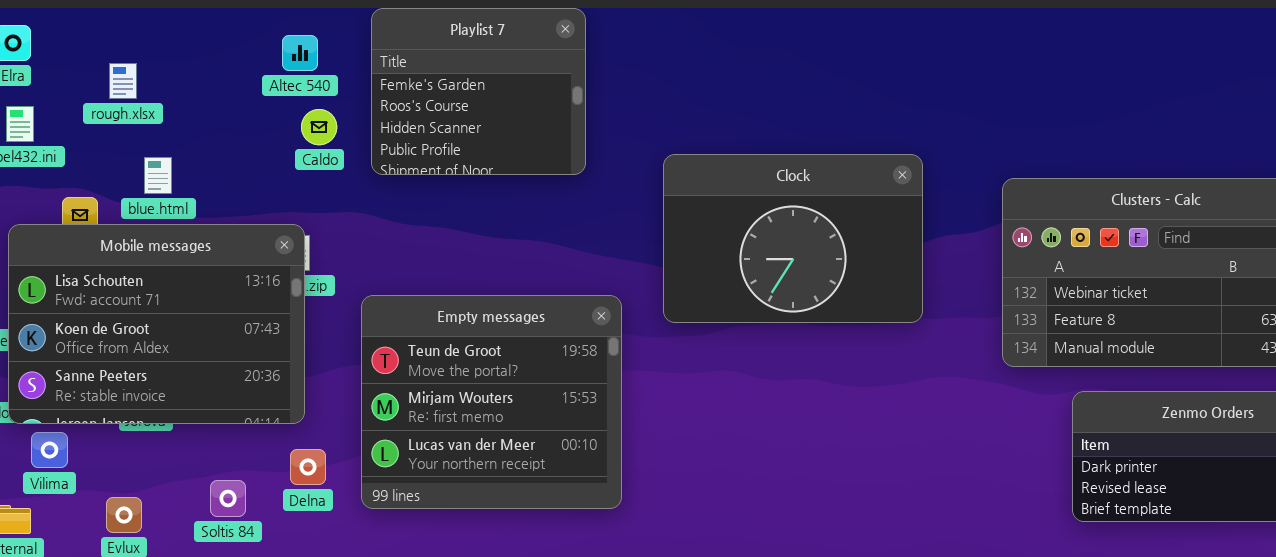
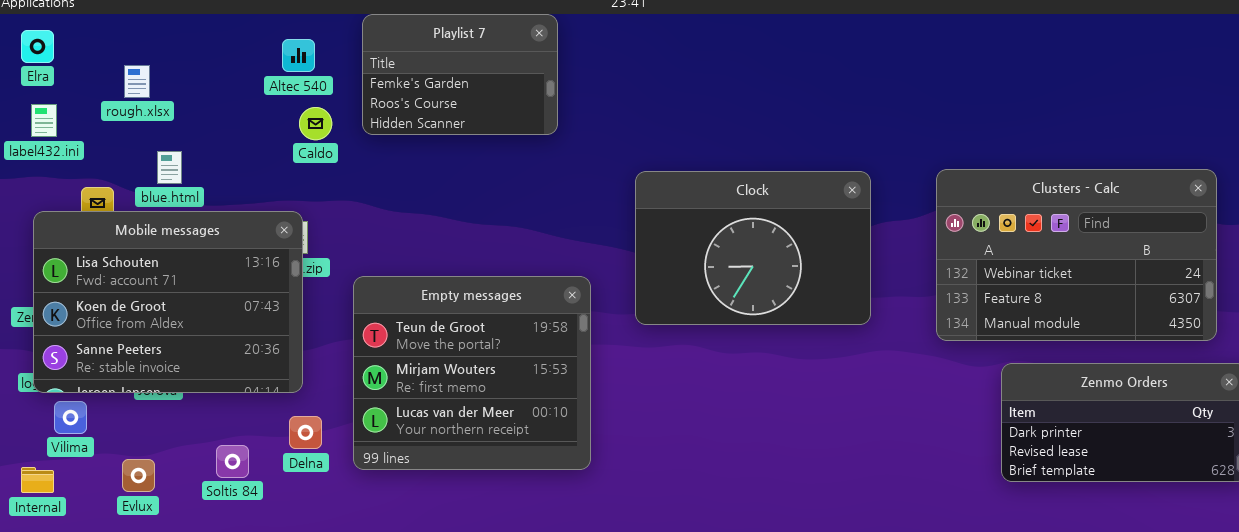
Playlist 7: [371,8,586,175] -> [362,14,558,135], resized
Clock: [663,154,923,323] -> [635,171,871,325], moved

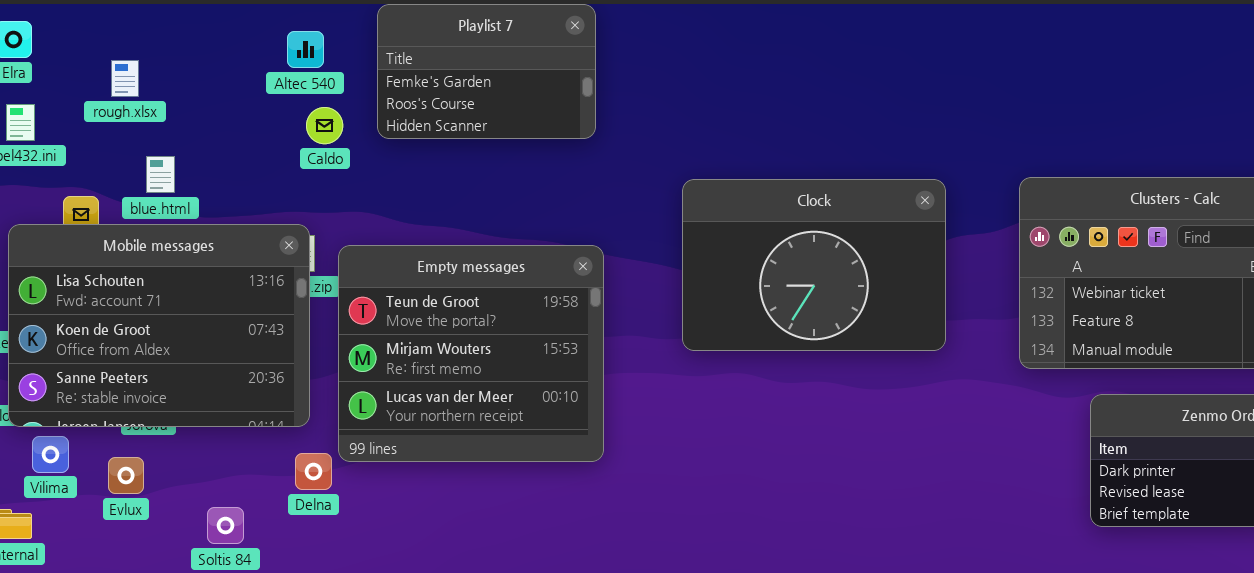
Empty messages: [353,276,591,470] -> [338,245,604,462], moved
Soltis 84: [216,445,249,478] -> [207,507,244,544], moved
Evlux: [122,459,155,492] -> [108,457,144,494], moved

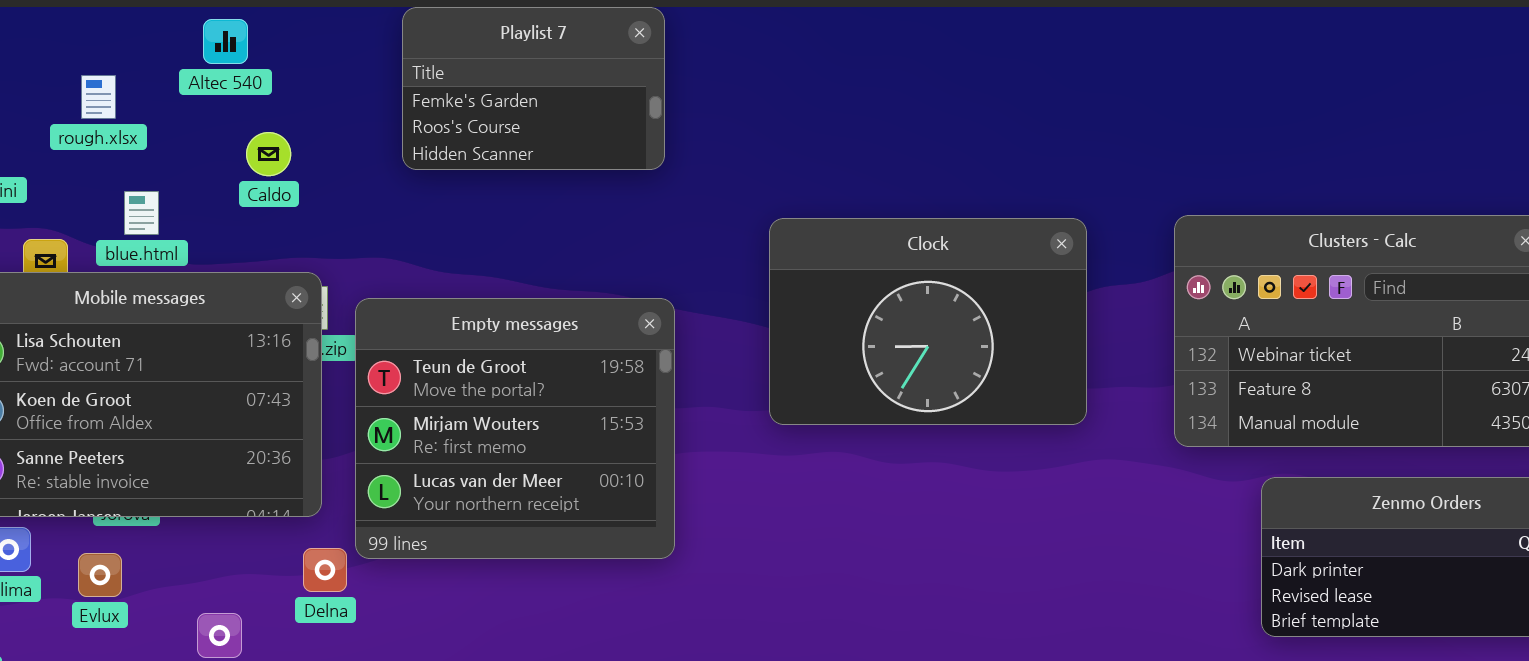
Altec 540: [287,31,324,68] -> [203,19,248,64], moved
Caldo: [306,107,343,144] -> [246,132,291,176], moved

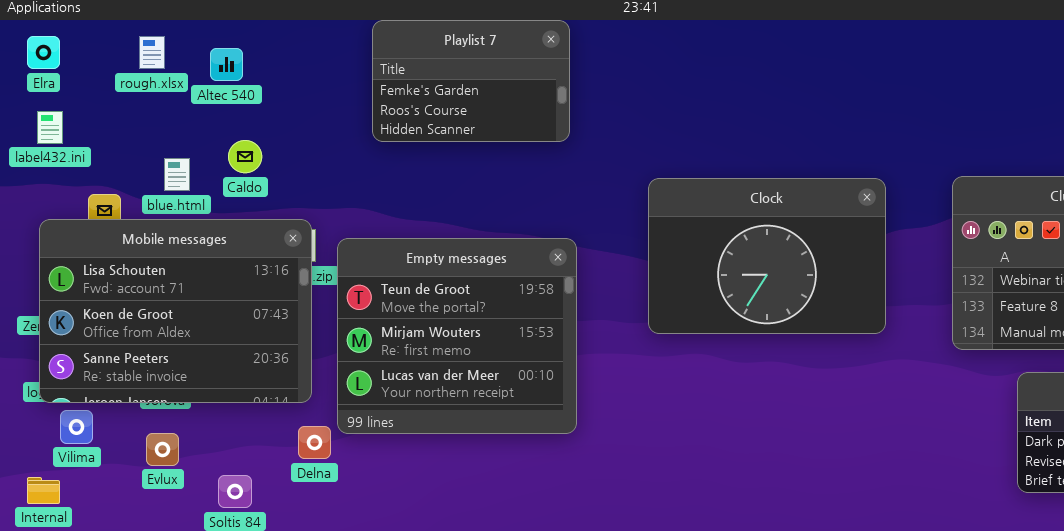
Altec 540: [203,19,248,64] -> [210,48,243,81], moved
rough.xlsx: [81,75,116,119] -> [139,36,165,69], moved
Caldo: [246,132,291,176] -> [228,140,262,173], moved
Evlux: [78,553,122,597] -> [146,433,179,466], moved

